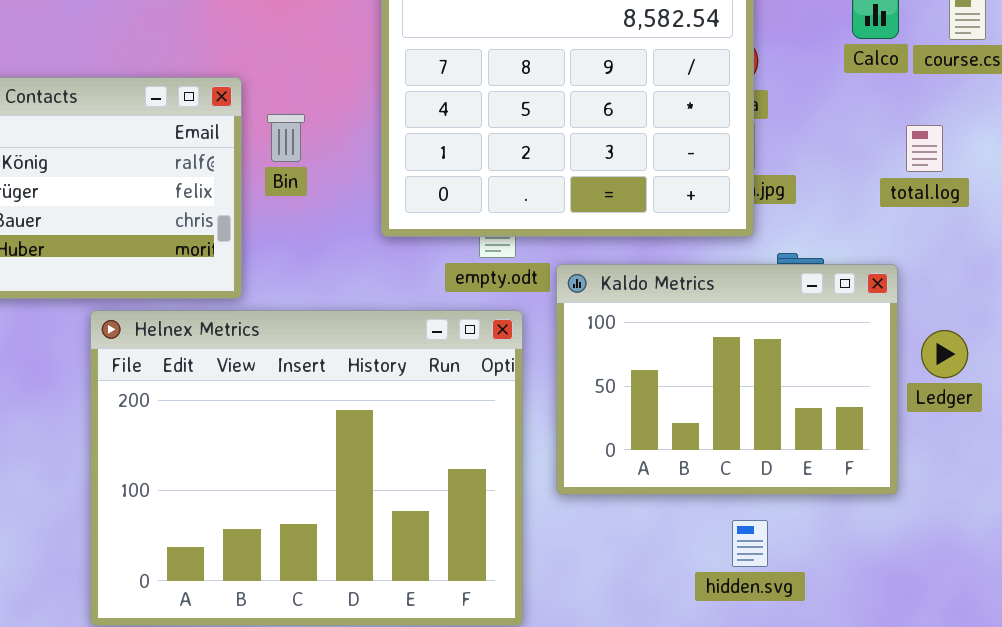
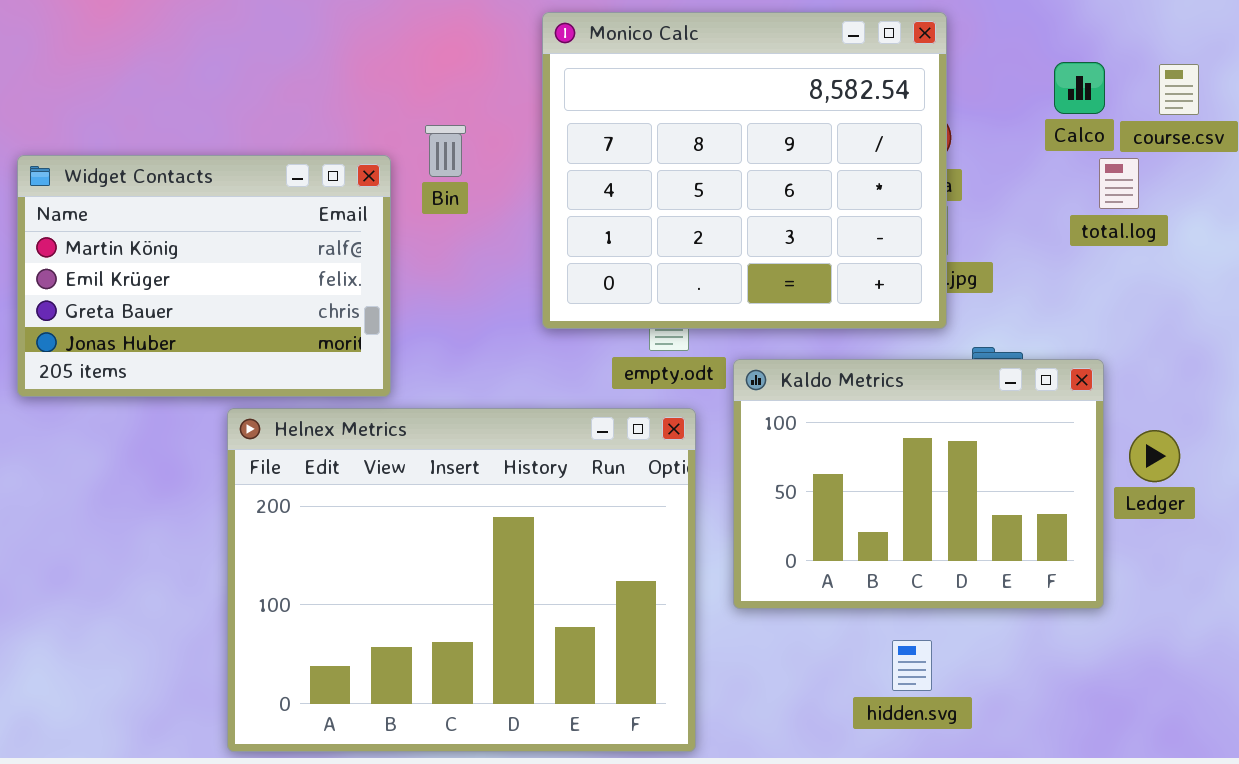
Bin: [267,114,305,162] -> [425,125,466,177], moved
total.log: [906,125,943,172] -> [1099,158,1139,209], moved
hidden.svg: [732,520,768,567] -> [892,640,932,691], moved

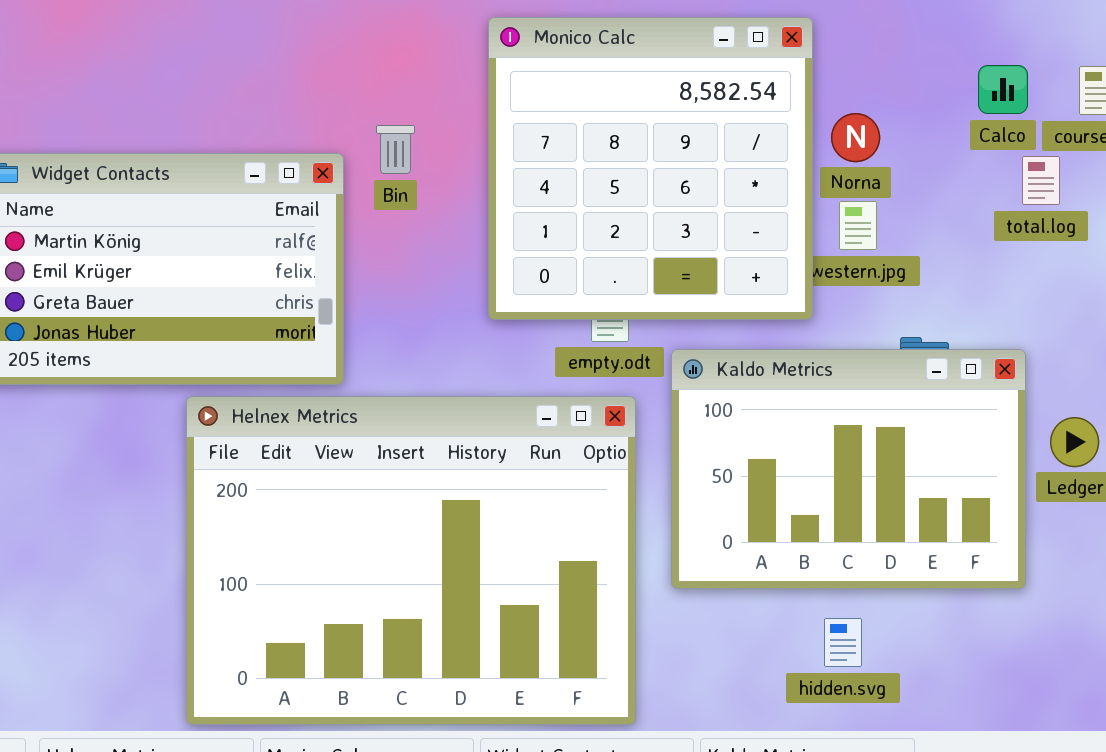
Monico Calc: [542,12,947,329] -> [488,17,813,320], resized

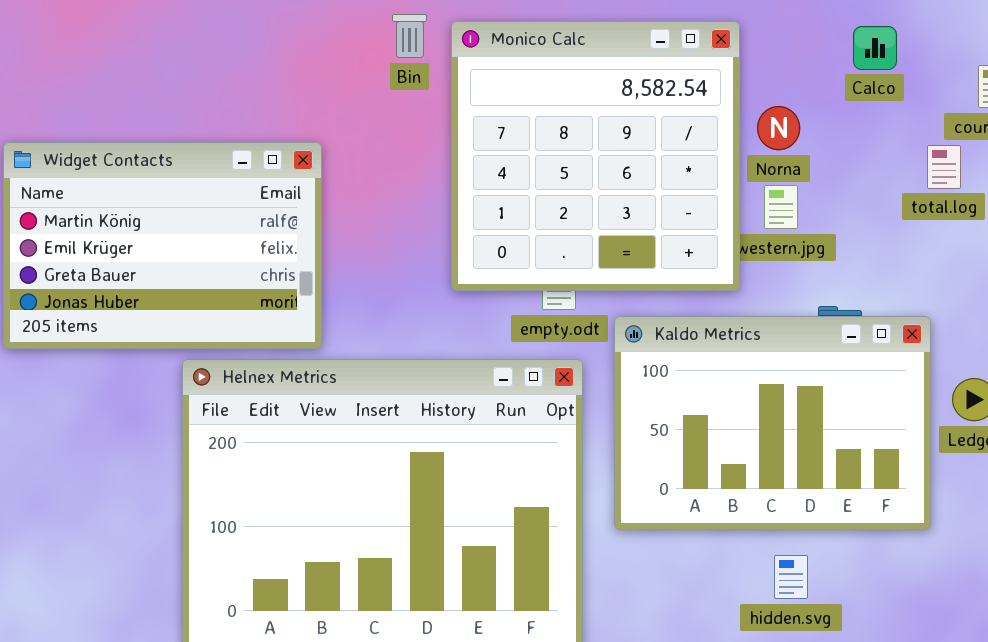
Calco: [978,65,1028,114] -> [853,26,897,70], moved
Bin: [376,125,415,174] -> [392,14,427,58], moved
hidden.svg: [824,618,862,667] -> [774,555,808,599], moved

